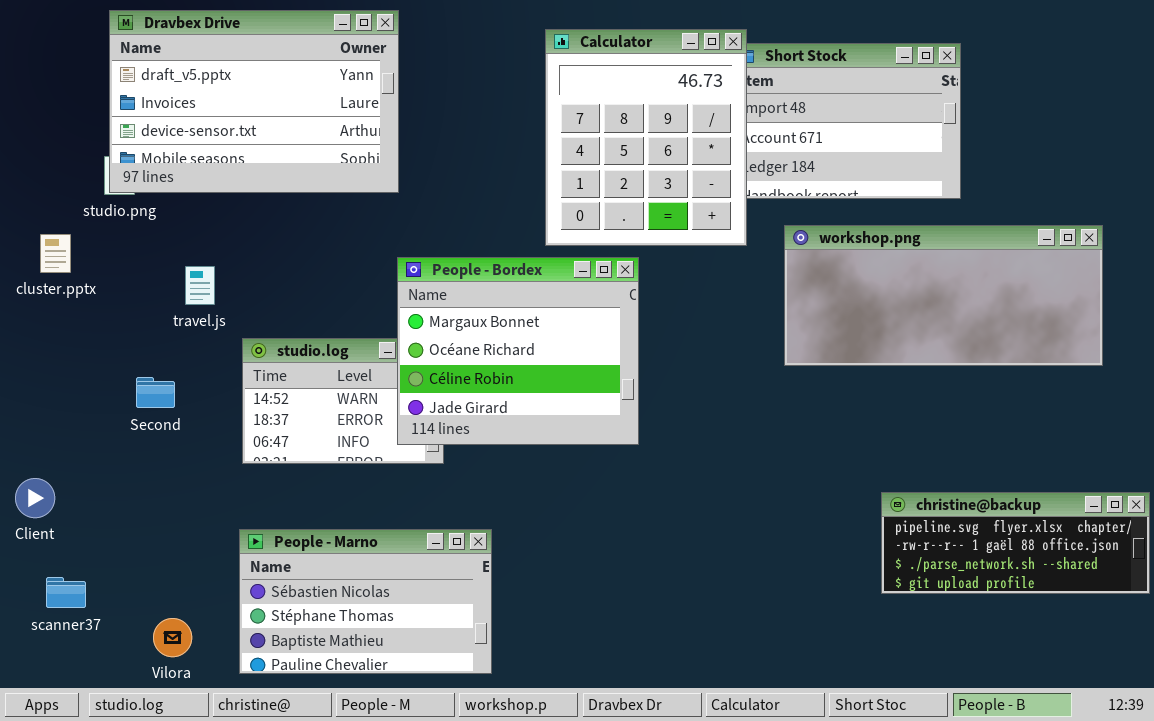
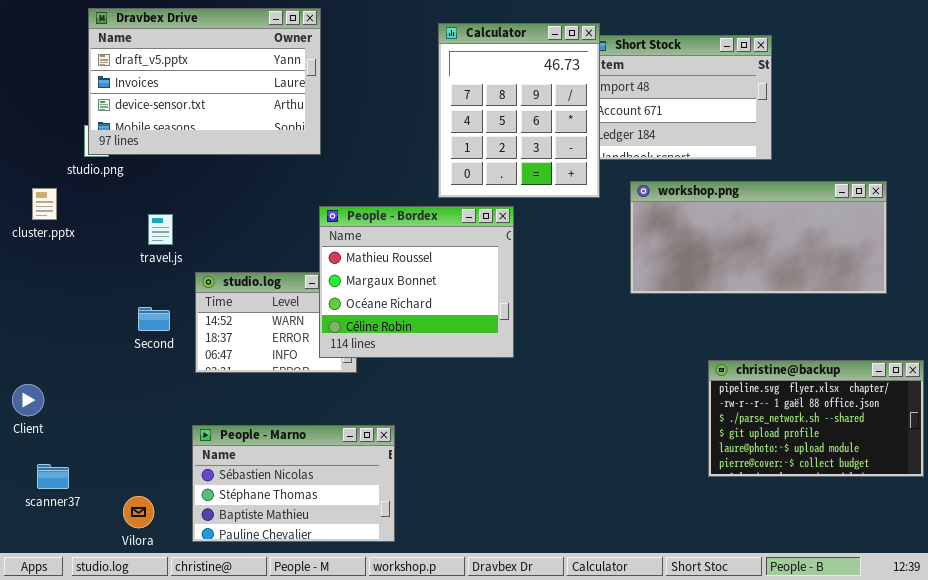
People - Bordex: [397,257,639,445] -> [319,206,514,358], scrolled up 1 row
Second: [136,377,175,408] -> [138,307,170,331], moved
christine@backup: [881,492,1150,594] -> [708,360,924,477], resized

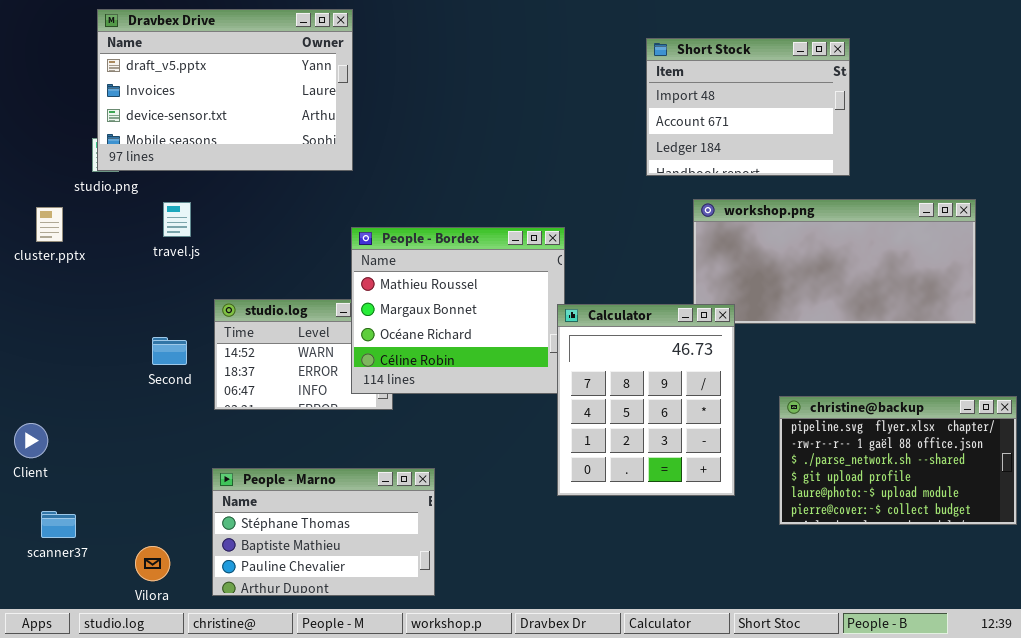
Calculator: [438,23,600,198] -> [557,304,735,496], moved
travel.js: [148,214,173,245] -> [163,202,191,237], moved
People - Marno: [192,425,395,542] -> [212,468,435,596], scrolled down 1 row

